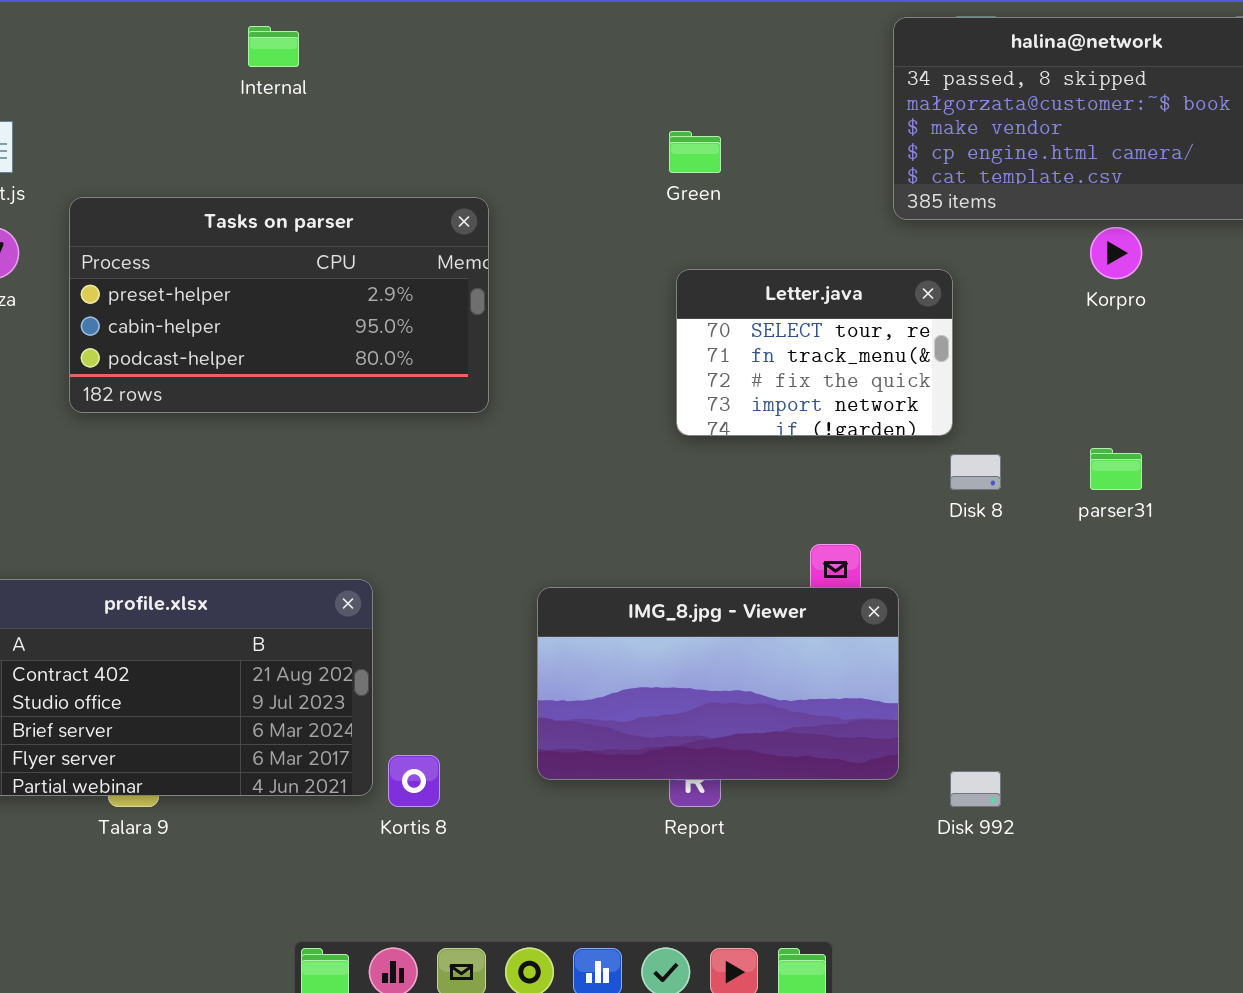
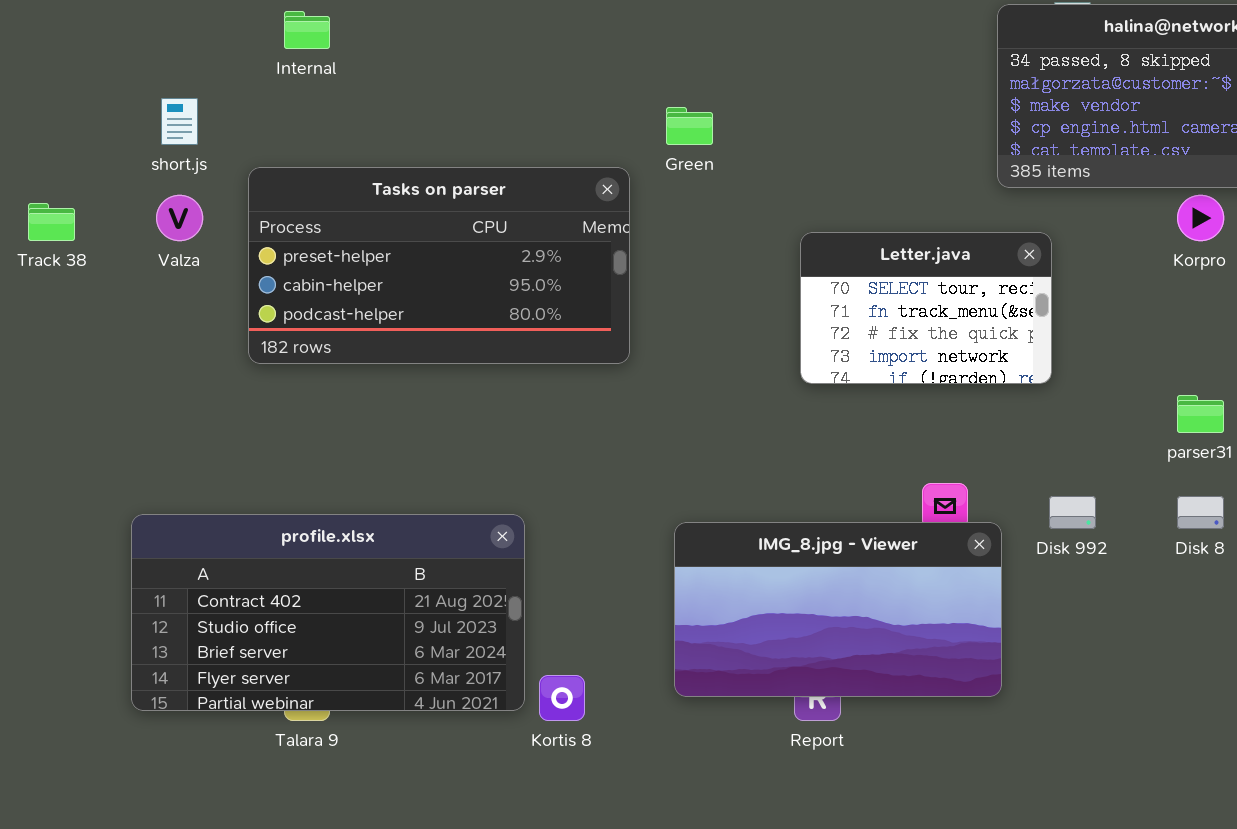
Internal: [248,26,299,67] -> [284,11,330,49], moved
Green: [669,131,721,173] -> [666,107,713,145], moved
Disk 8: [950,454,1001,490] -> [1177,496,1224,529], moved
Disk 992: [950,771,1001,807] -> [1049,496,1096,529], moved

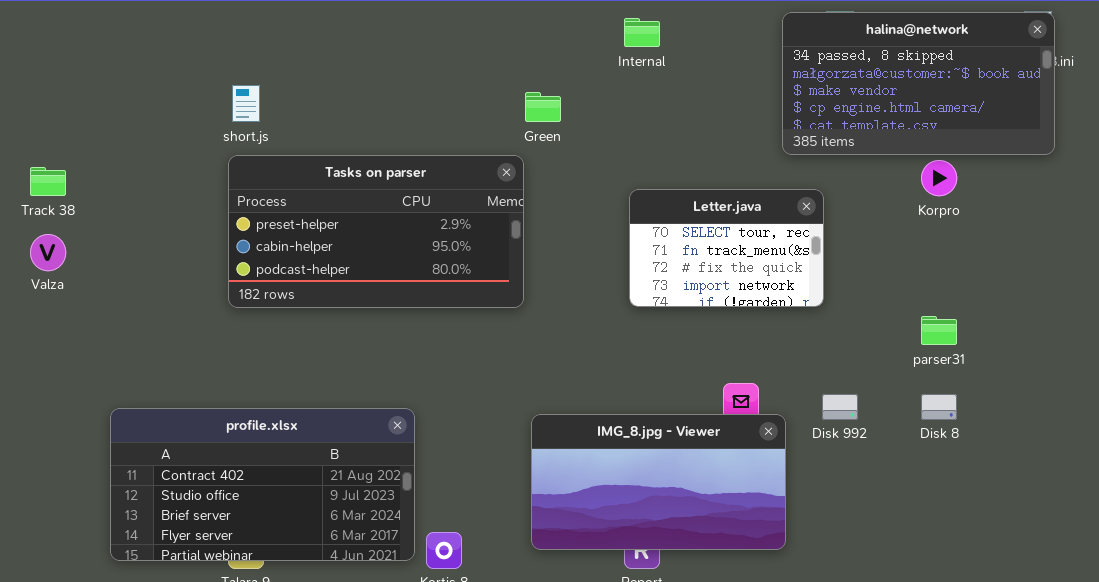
Internal: [284,11,330,49] -> [624,18,660,47], moved
short.js: [161,98,198,145] -> [232,85,260,122], moved
Tasks on parser: [248,167,630,364] -> [228,155,524,308], moved
Valza: [156,195,203,241] -> [30,234,66,271], moved

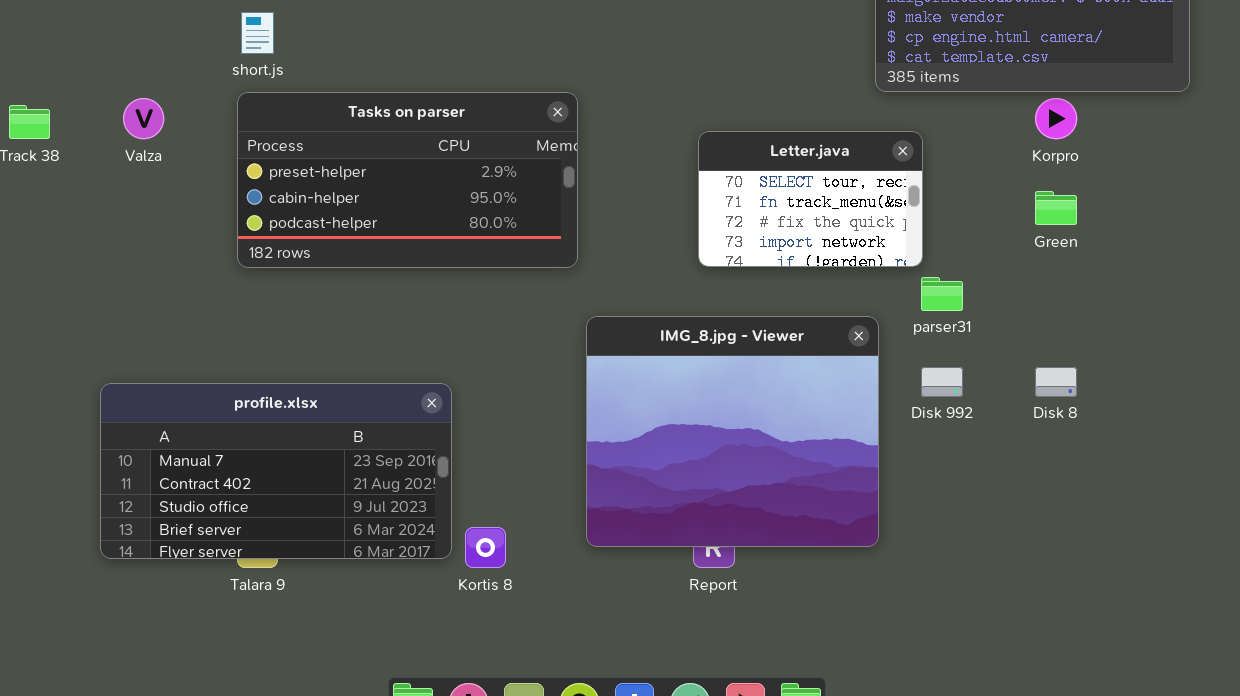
Green: [525,92,561,122] -> [1035,191,1077,225], moved
Valza: [30,234,66,271] -> [123,98,164,139], moved
parser31: [921,316,957,345] -> [921,277,963,311], moved
profile.xlsx: [110,408,415,561] -> [100,383,452,559], scrolled up 1 row
IMG_8.jpg - Viewer: [531,414,786,550] -> [586,316,879,547], resized

